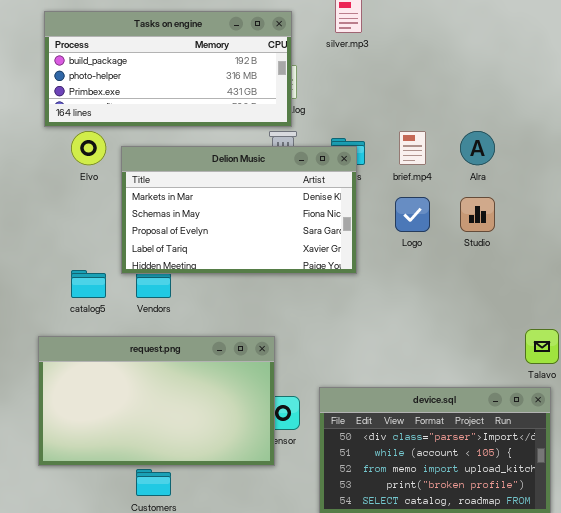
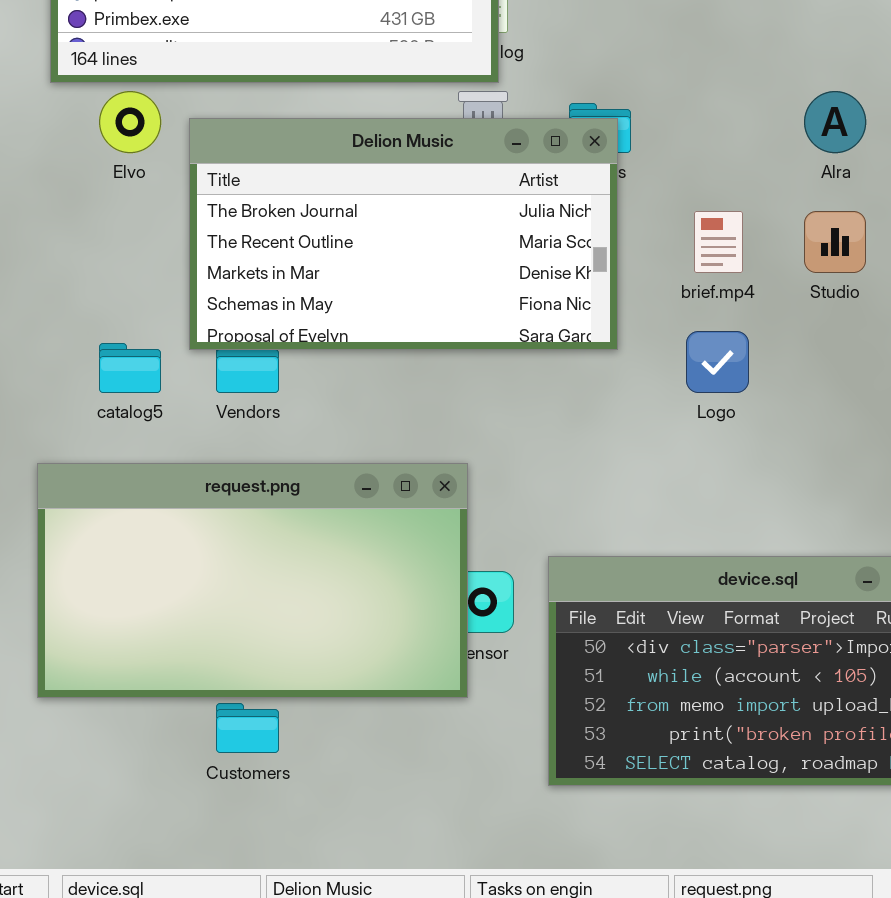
brief.mp4: [399,131,426,165] -> [694,211,743,273], moved
Delion Music: [121,146,357,274] -> [189,118,618,350], scrolled up 2 rows
Logo: [395,197,430,232] -> [686,331,749,393], moved

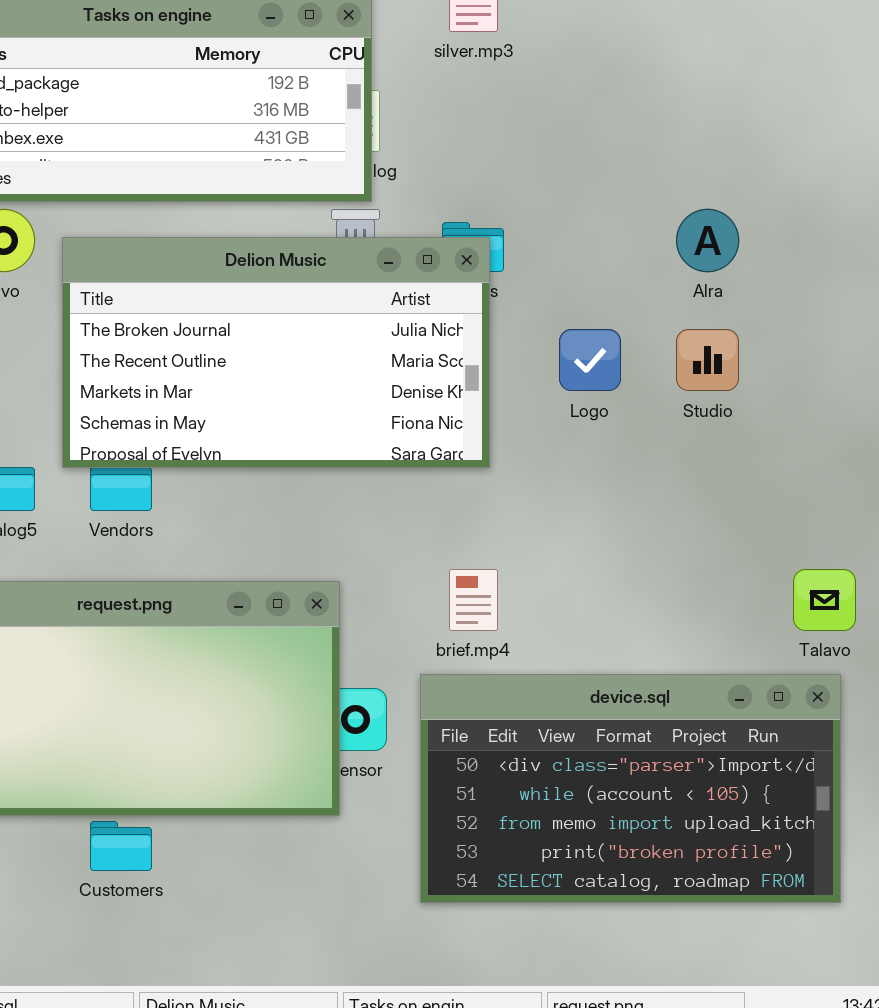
brief.mp4: [694,211,743,273] -> [449,569,498,631], moved
Logo: [686,331,749,393] -> [559,329,621,391], moved

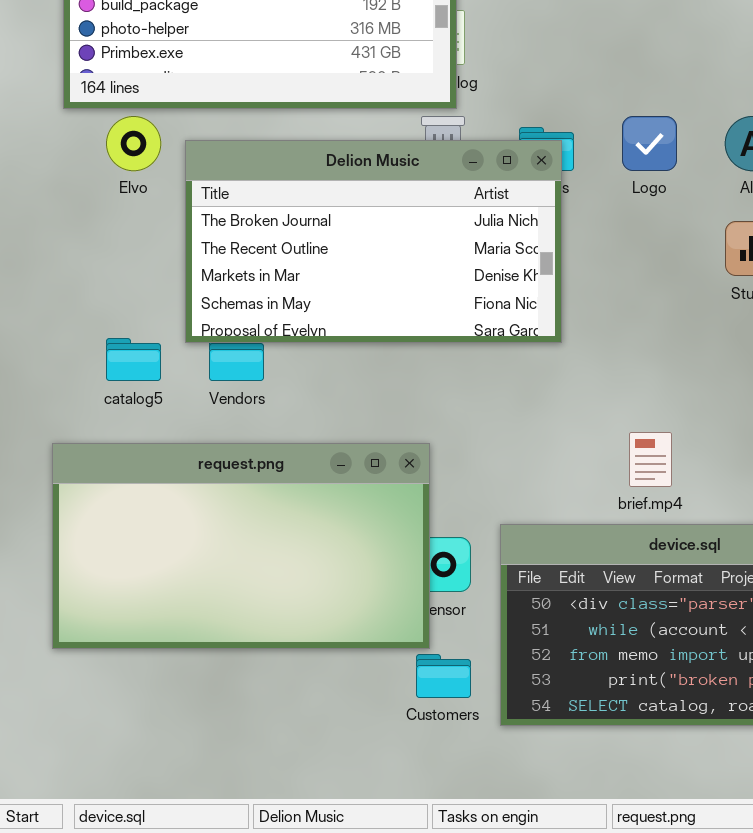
Logo: [559,329,621,391] -> [622,116,677,171], moved
brief.mp4: [449,569,498,631] -> [629,432,672,487], moved
Customers: [90,821,152,871] -> [416,654,471,698], moved

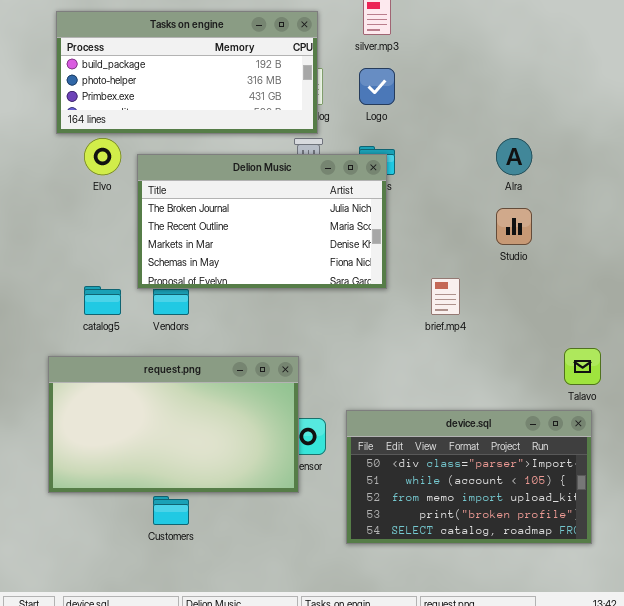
Logo: [622,116,677,171] -> [359,68,395,105], moved
brief.mp4: [629,432,672,487] -> [431,278,460,315], moved
Customers: [416,654,471,698] -> [153,496,189,525], moved

